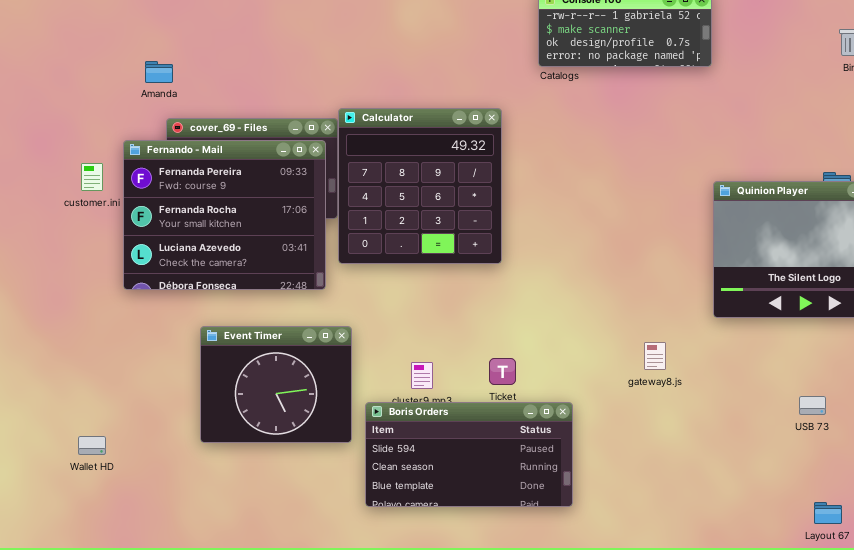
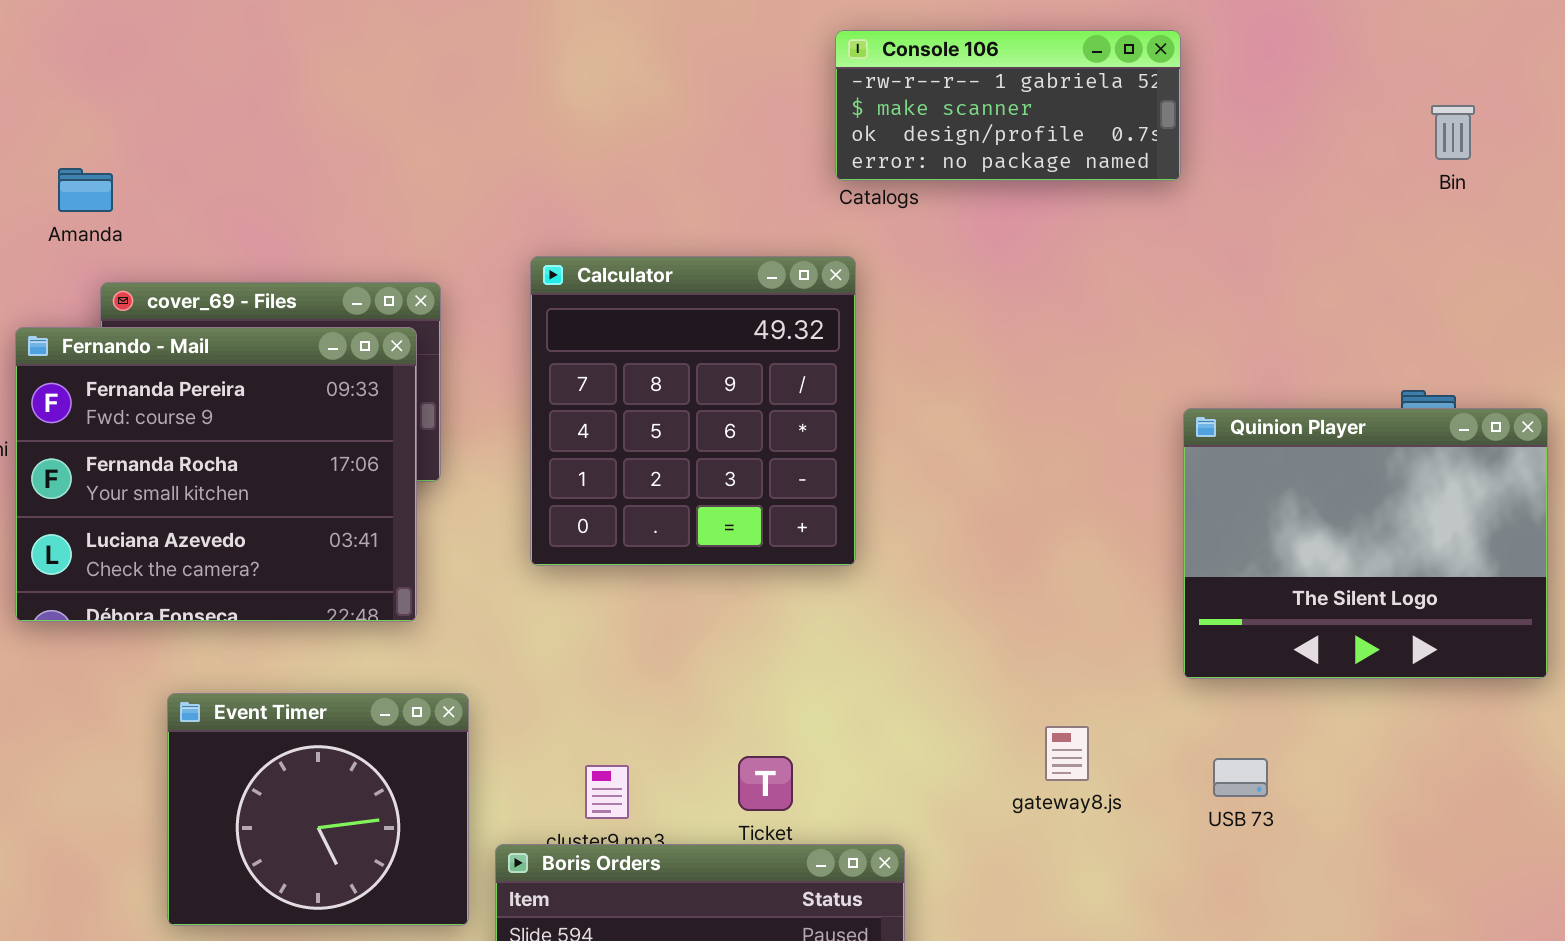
Calculator: [338,108,502,264] -> [530,256,856,566], moved
USB 73: [799,396,826,415] -> [1213,758,1268,797], moved

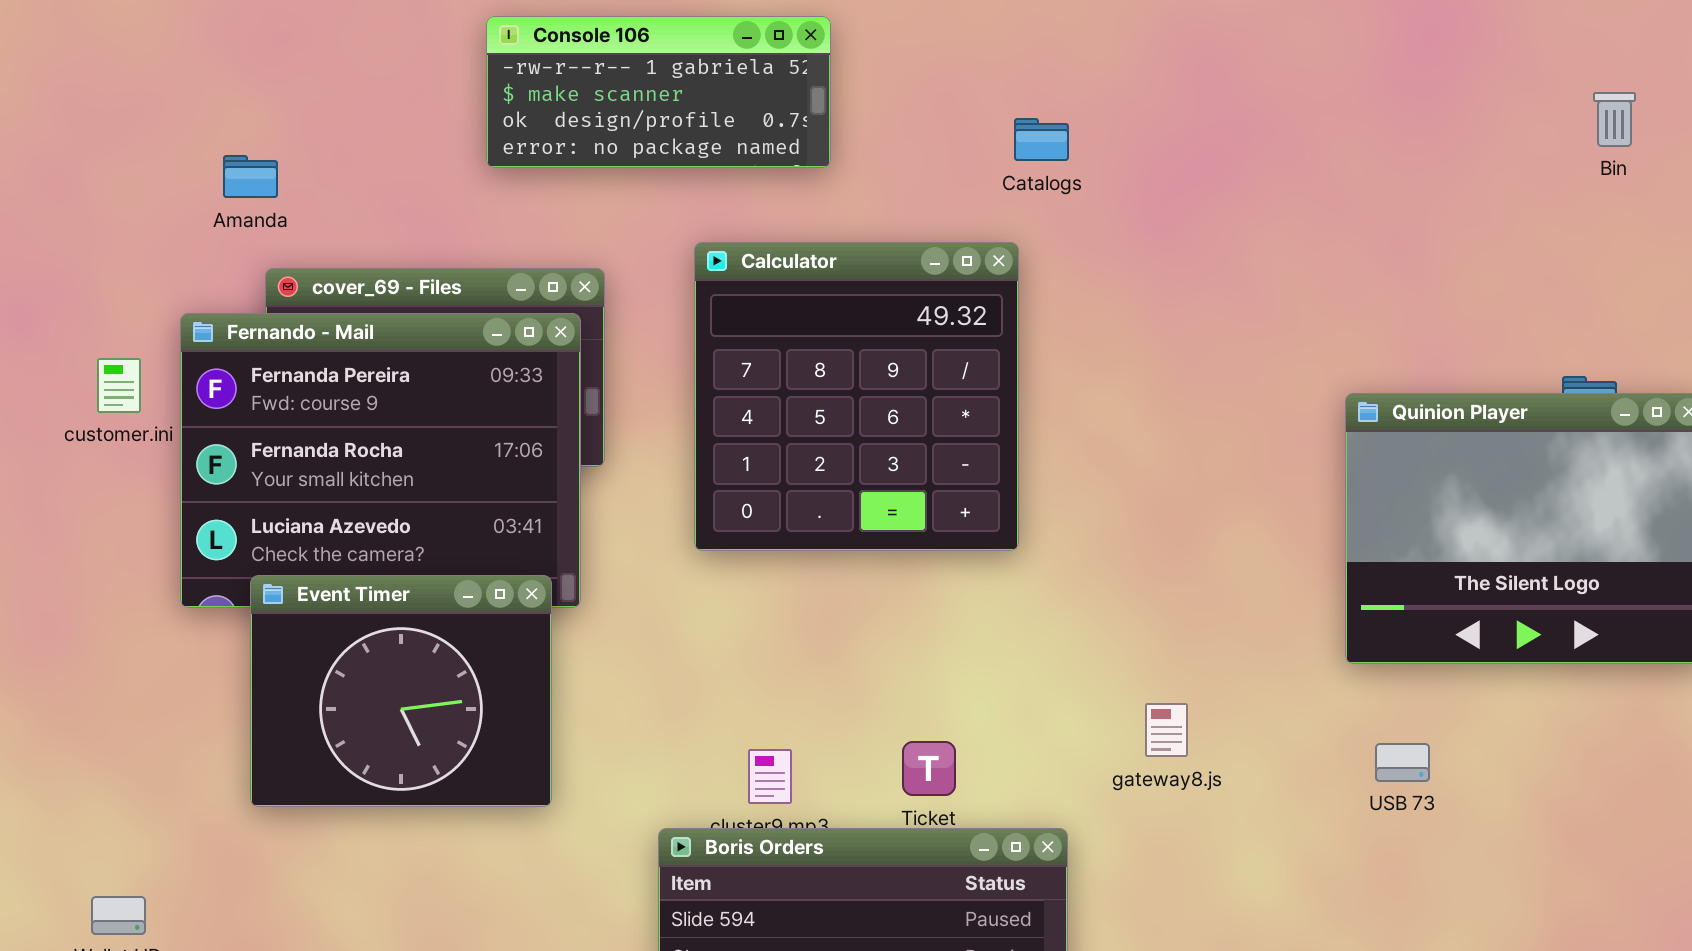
Console 106: [835,30,1181,181] -> [486,16,831,168], moved
Event Timer: [167,693,469,926] -> [250,575,552,807], moved
gateway8.js: [1045,726,1089,781] -> [1145,703,1188,757], moved

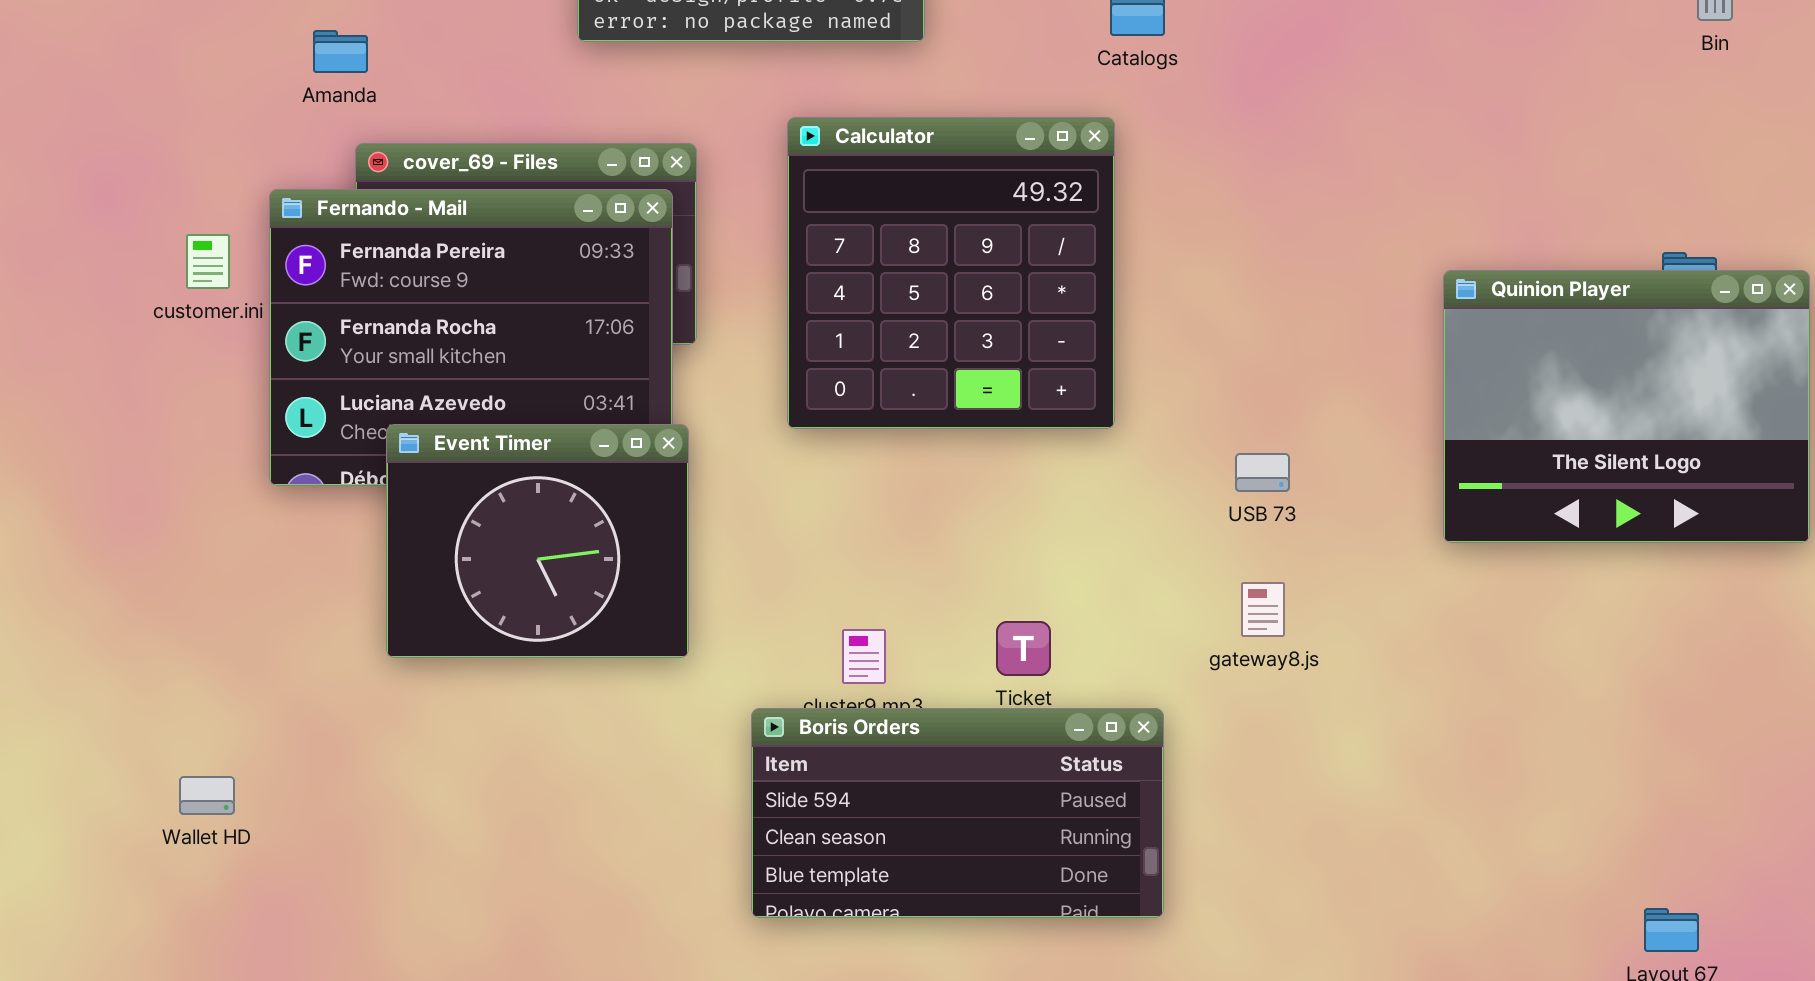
Event Timer: [250,575,552,807] -> [386,424,689,658], moved
USB 73: [1375,743,1430,782] -> [1235,453,1290,492], moved

